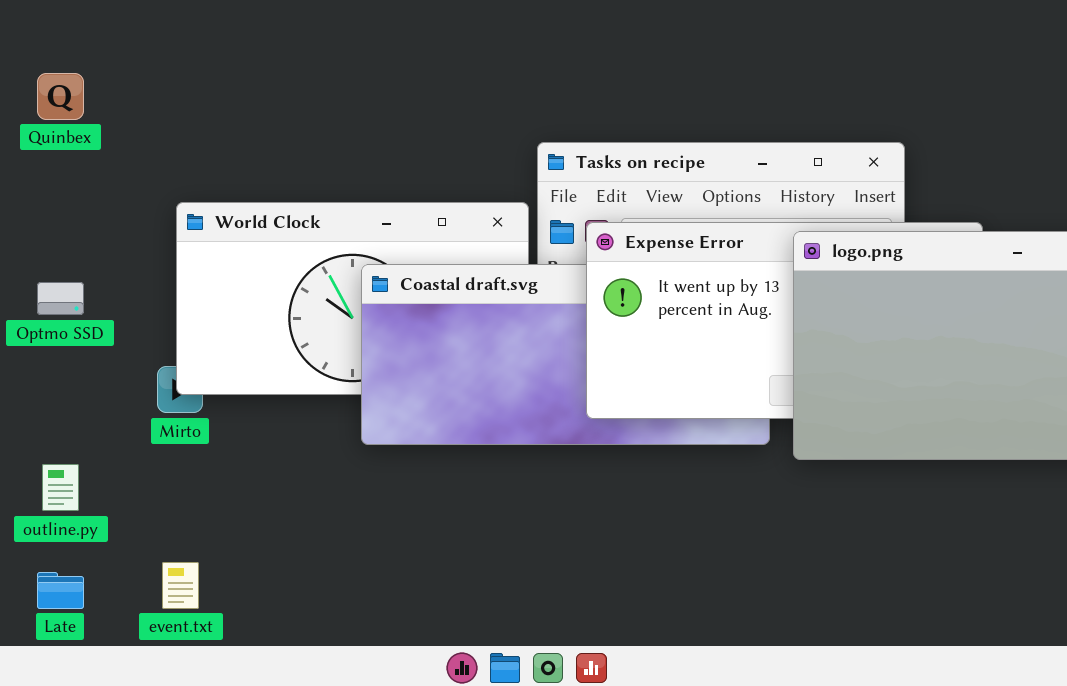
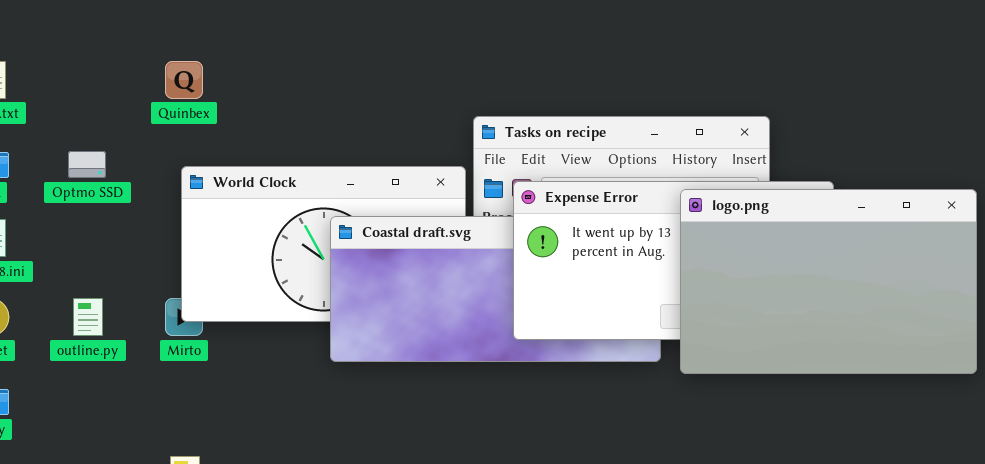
Quinbex: [37,73,84,120] -> [165,61,203,99], moved
Optmo SSD: [37,282,84,315] -> [68,151,106,178], moved
outline.py: [42,464,79,511] -> [73,298,103,336], moved

